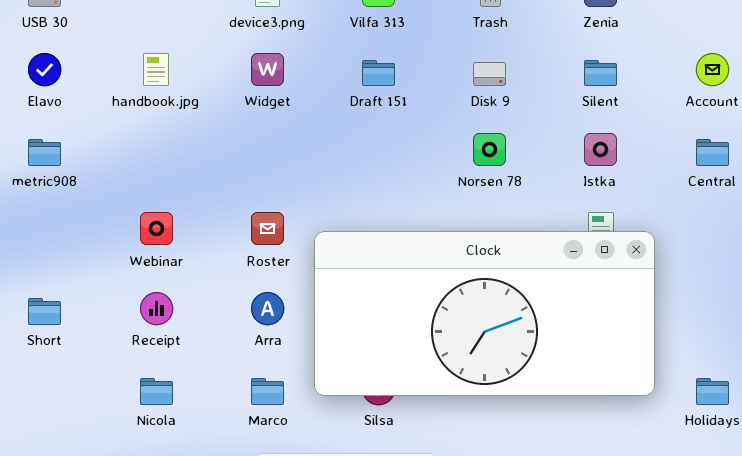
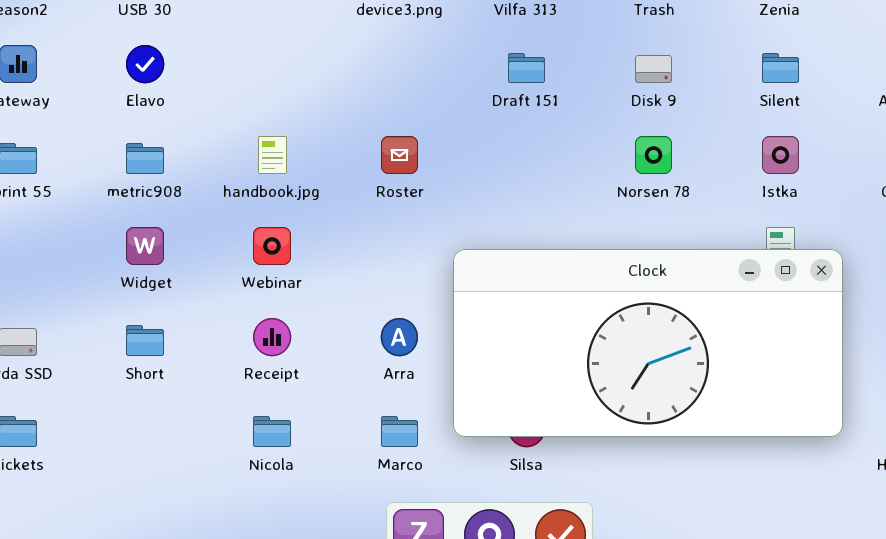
handbook.jpg: [143,53,169,86] -> [258,136,287,174], moved
Widget: [251,53,284,86] -> [126,227,164,265], moved
Roster: [251,212,284,245] -> [381,136,418,174], moved

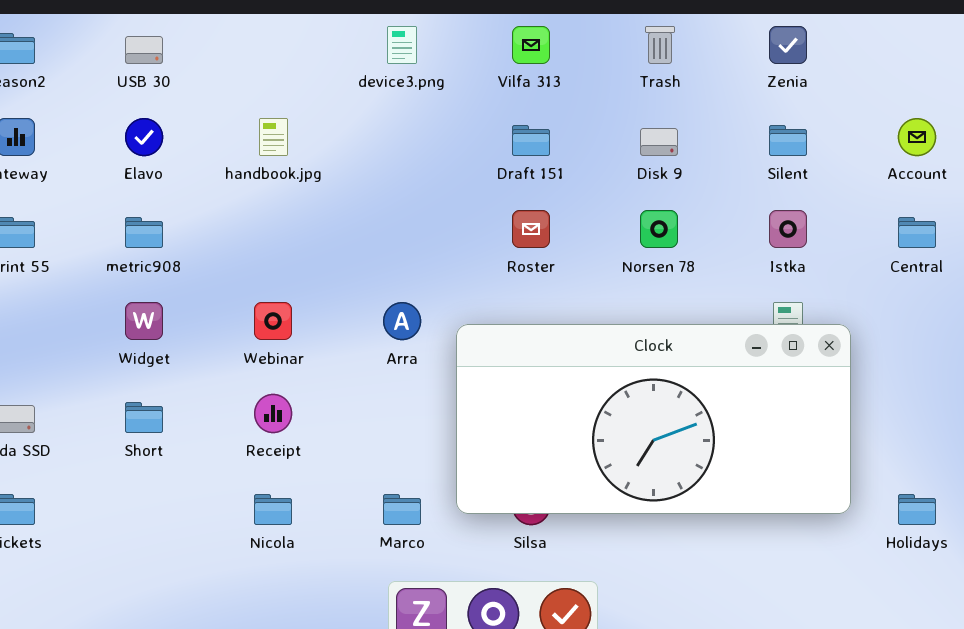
handbook.jpg: [258,136,287,174] -> [259,118,288,156], moved
Roster: [381,136,418,174] -> [512,210,550,248], moved
Arra: [381,318,418,356] -> [383,302,421,340], moved

